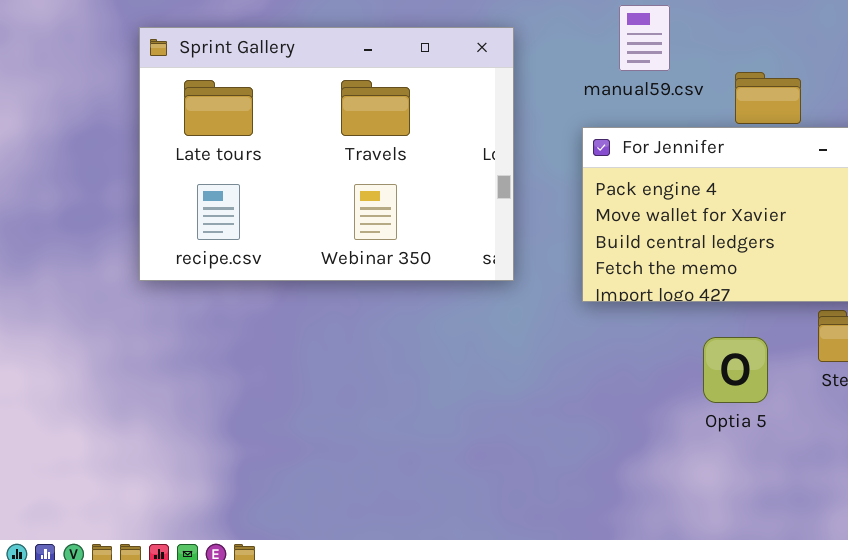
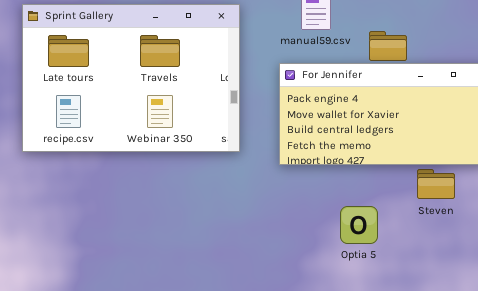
Optia 5: [703,337,768,403] -> [340,206,378,244], moved

